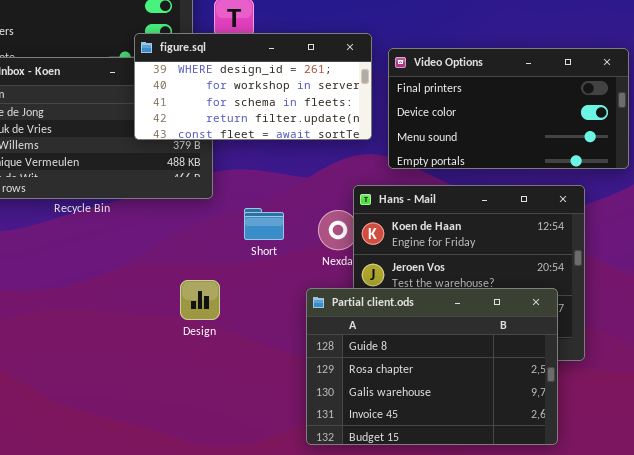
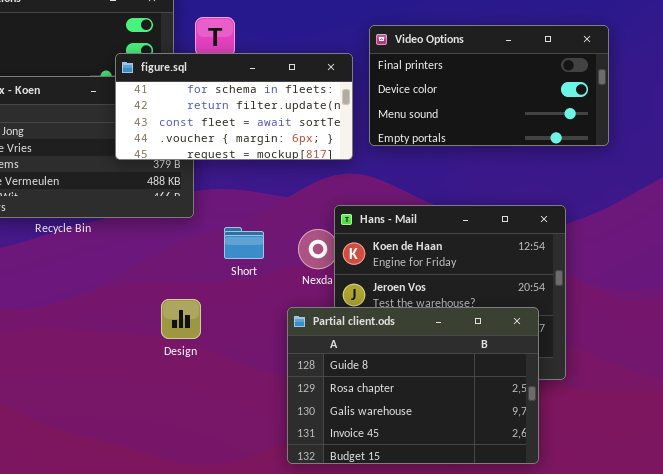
figure.sql: [134,33,372,140] -> [115,53,353,160], scrolled down 2 rows
Video Options: [388,48,629,169] -> [369,25,609,146], moved

